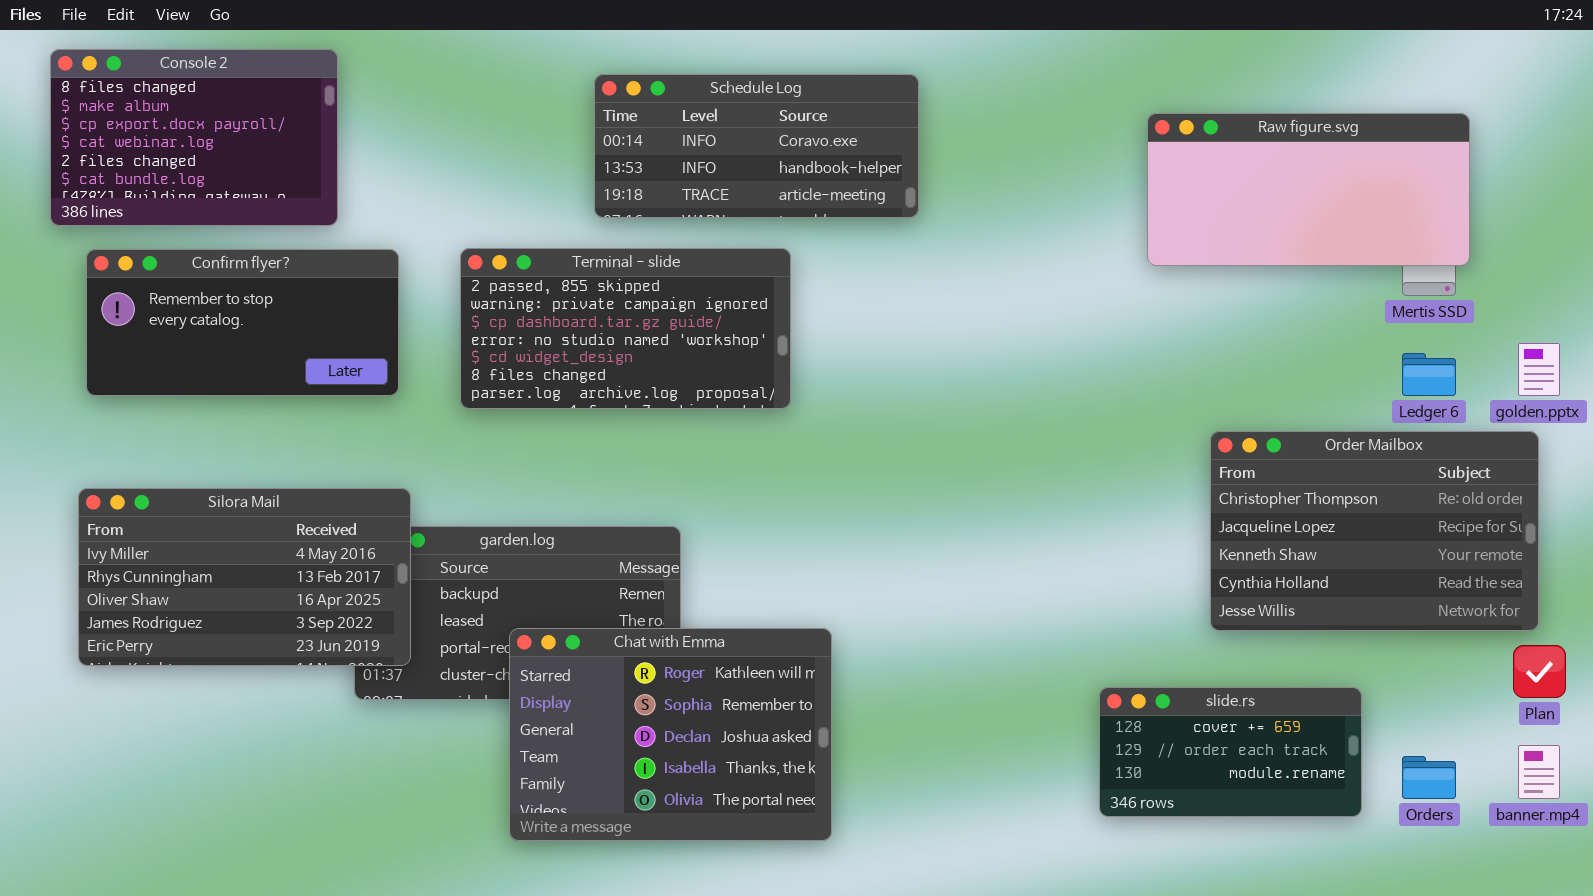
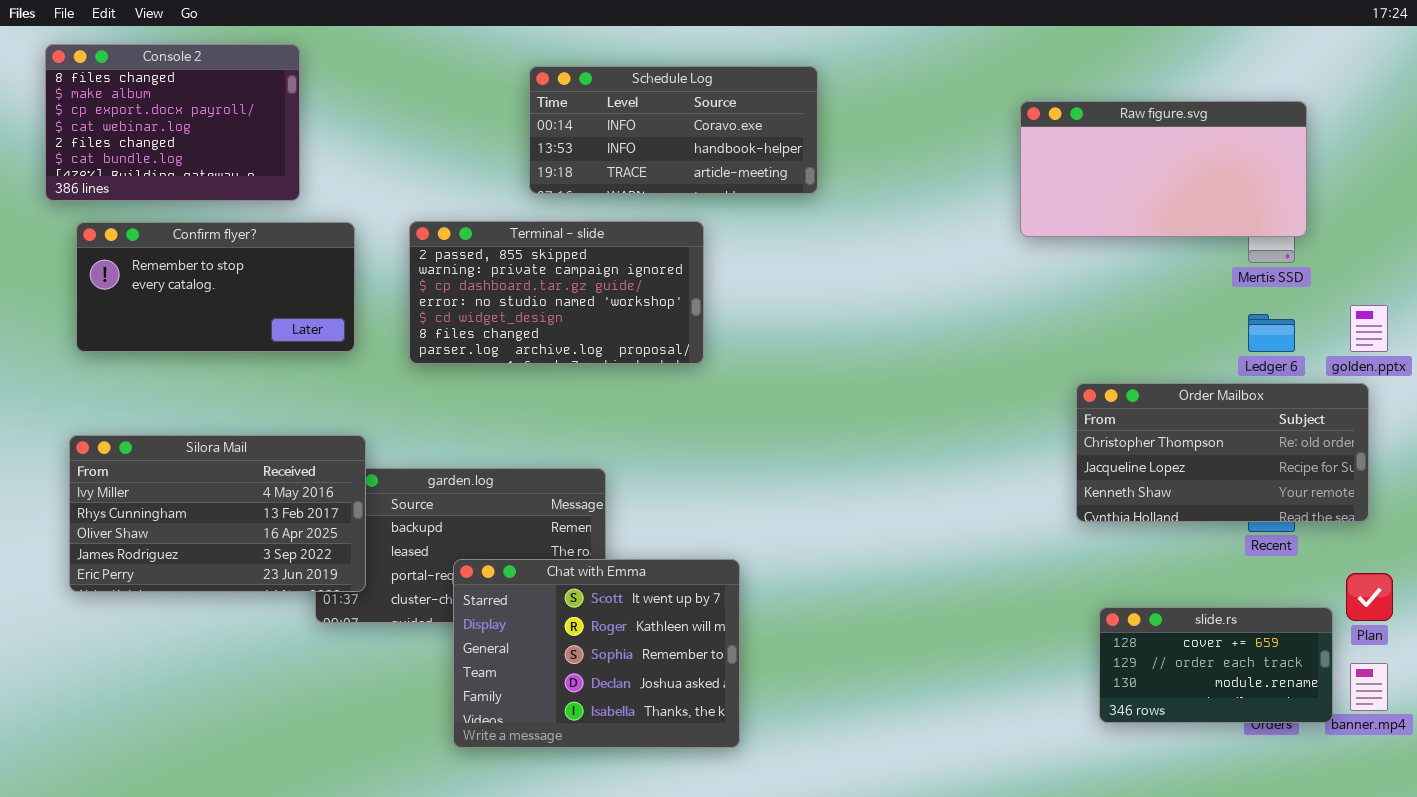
Order Mailbox: [1210,431,1539,631] -> [1076,383,1369,522], resized
Chat with Emma: [509,628,832,841] -> [453,559,740,748], scrolled up 1 row
slide.rs: [1099,687,1362,817] -> [1099,607,1333,723], moved

